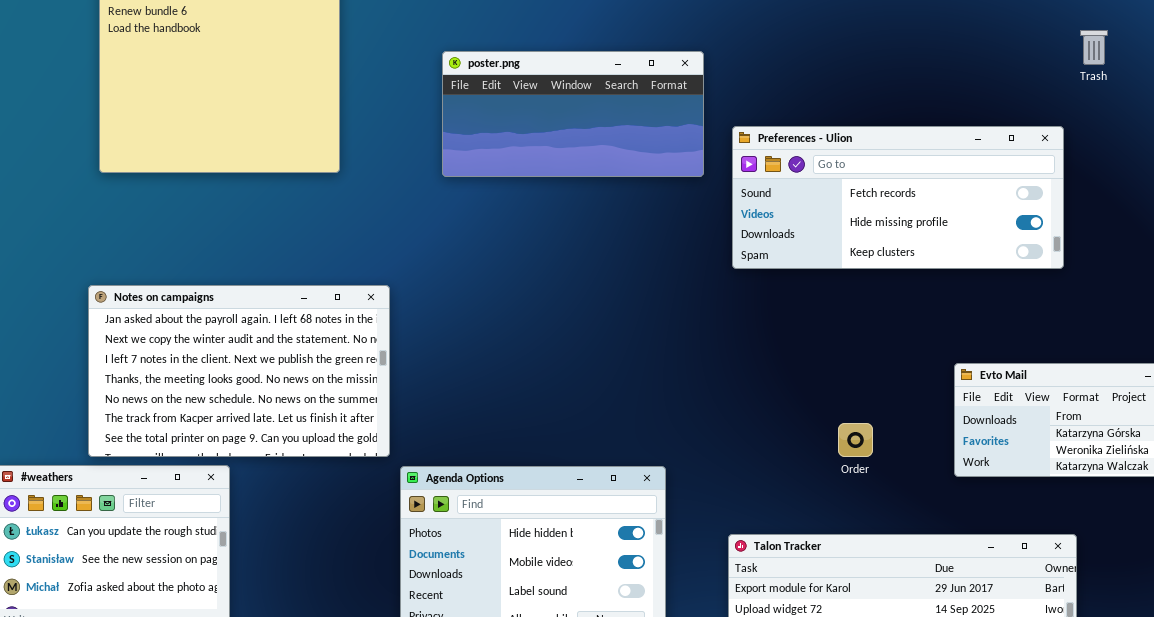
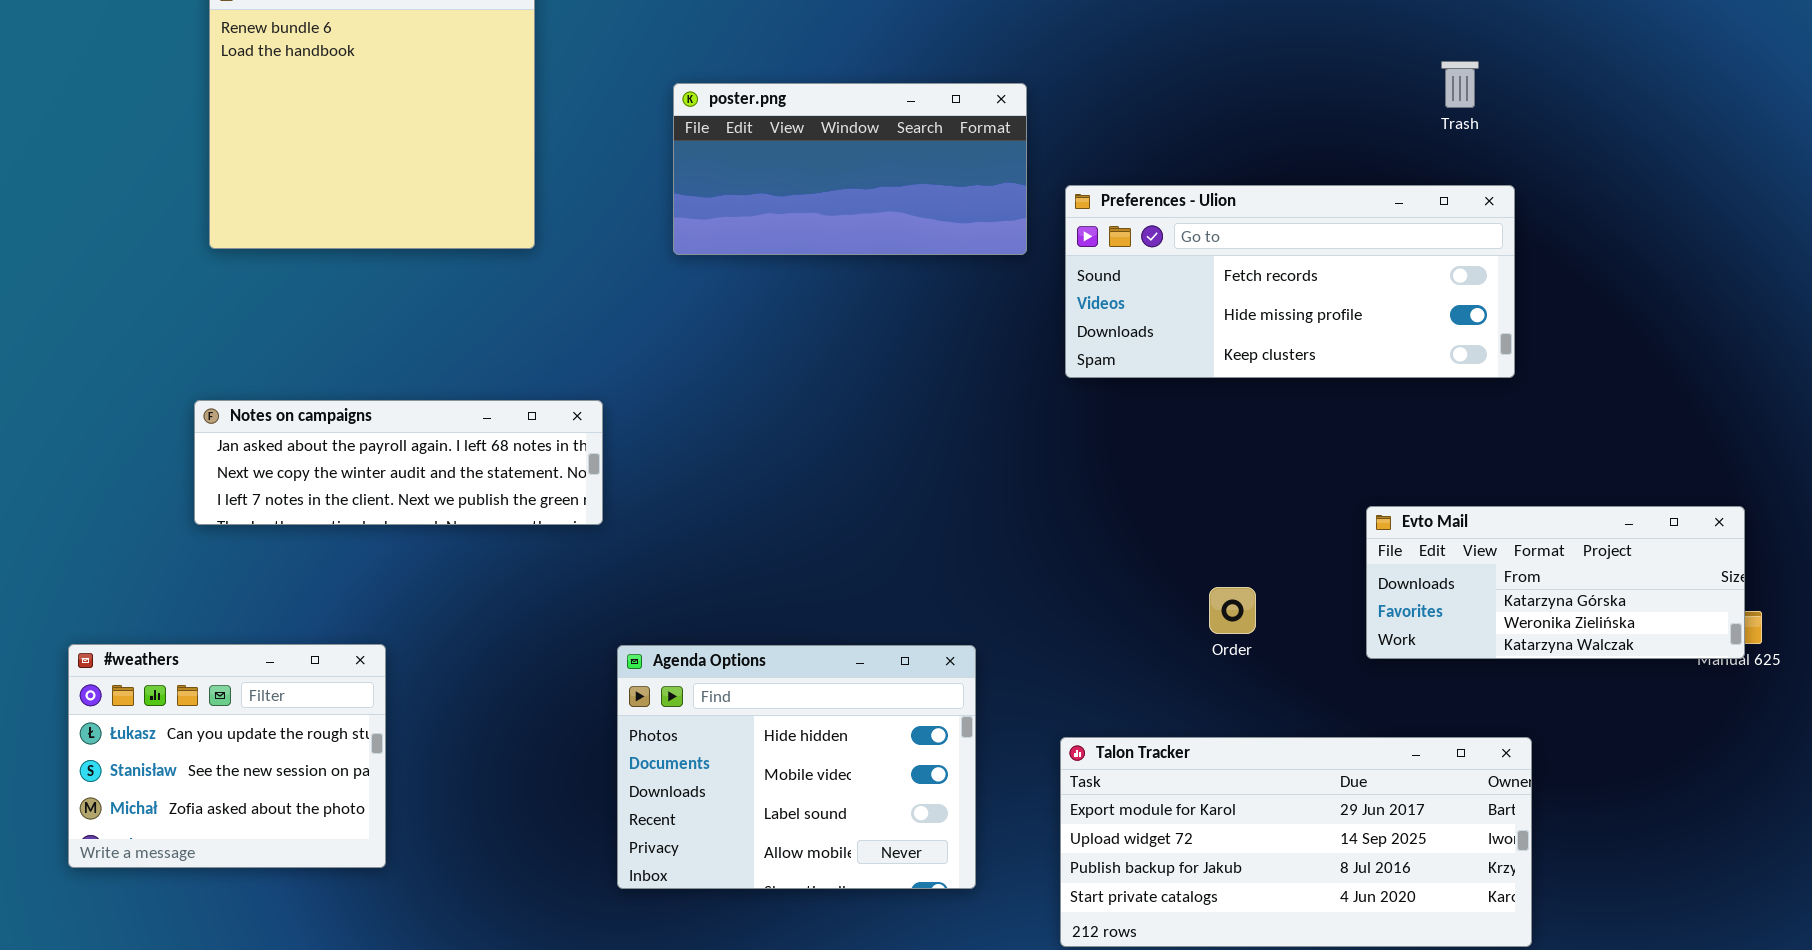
Trash: [1080,30,1108,65] -> [1441,61,1479,108], moved
Notes on campaigns: [88,285,390,457] -> [194,400,603,525], resized

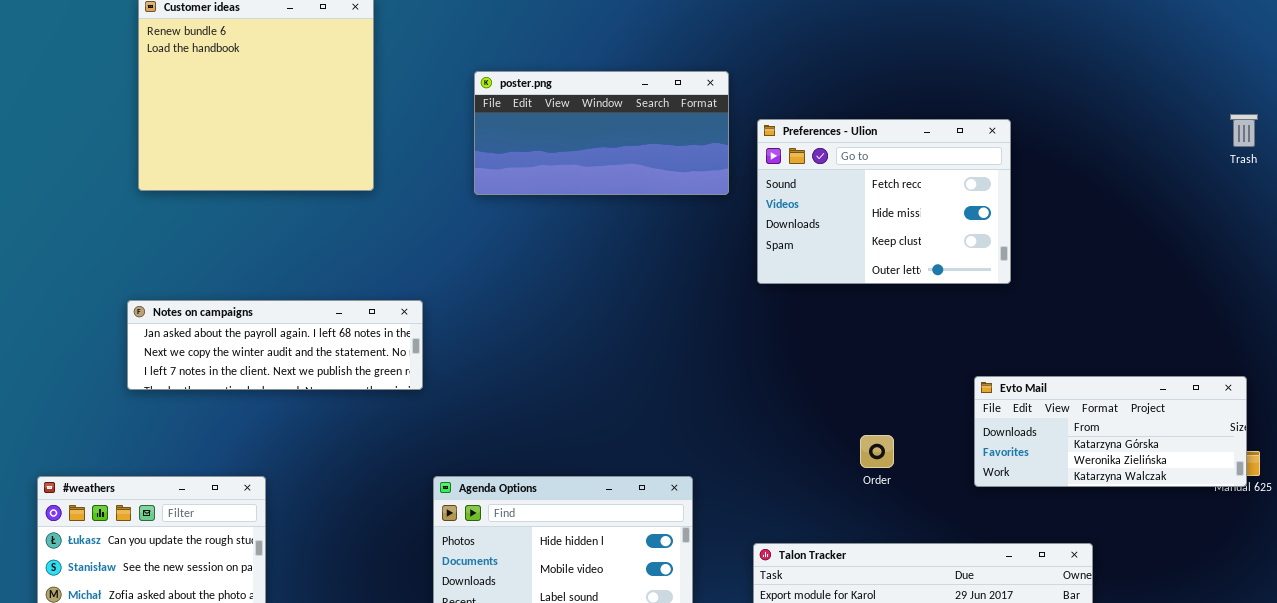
Trash: [1441,61,1479,108] -> [1230,114,1258,147], moved
Preferences - Ulion: [1065,185,1515,378] -> [757,119,1011,284], resized

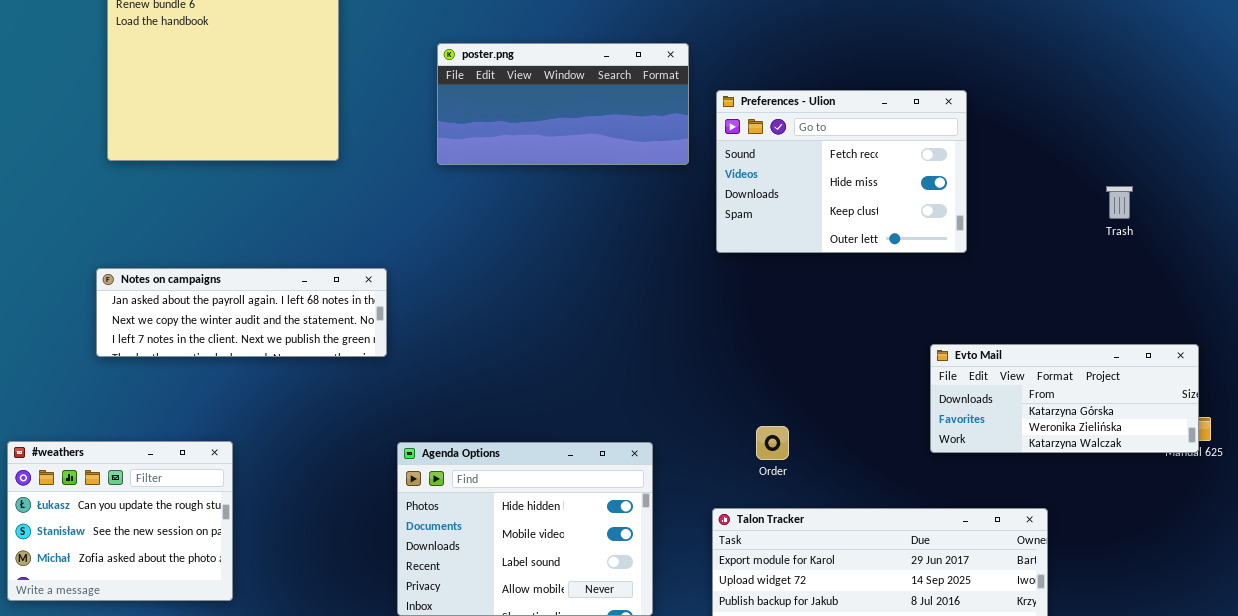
Trash: [1230,114,1258,147] -> [1106,186,1133,219], moved
Order: [860,435,894,468] -> [756,426,789,460], moved

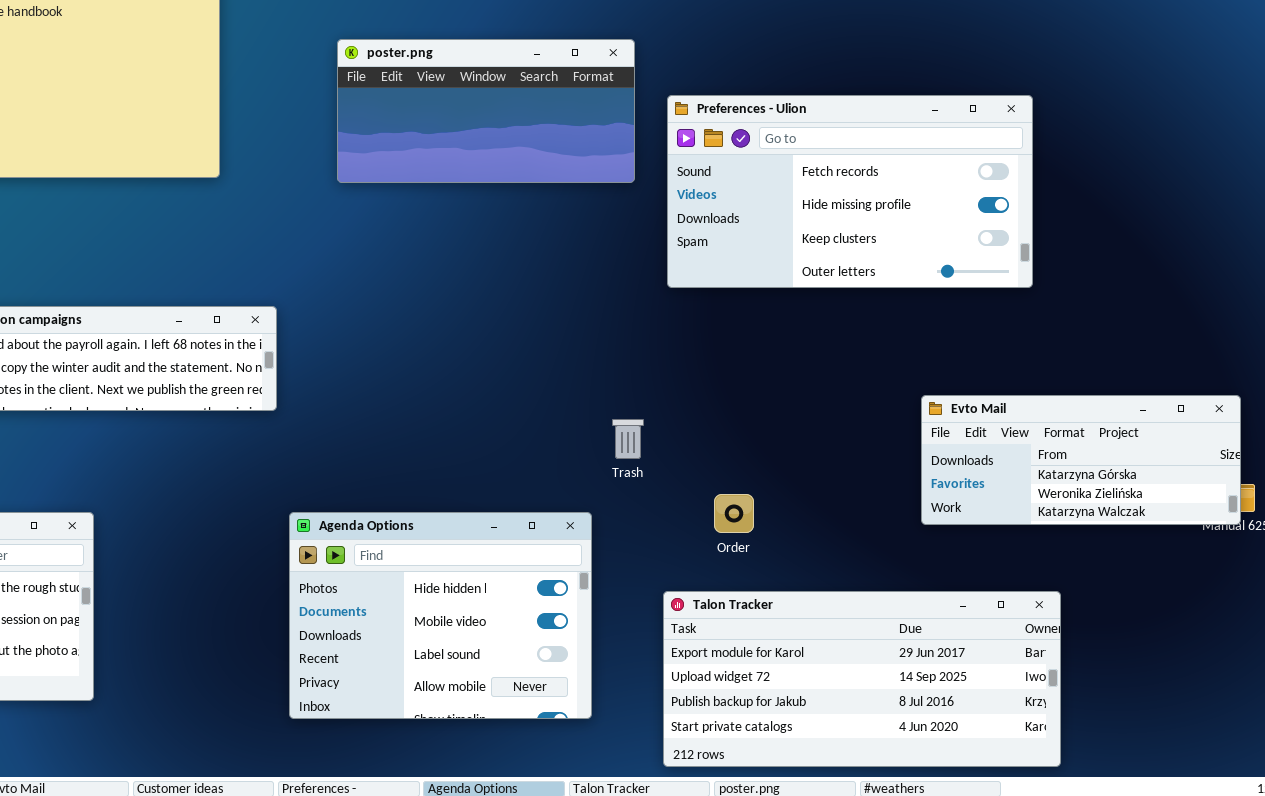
Preferences - Ulion: [716,90,967,253] -> [667,95,1033,288], resized
Trash: [1106,186,1133,219] -> [612,419,644,459], moved

